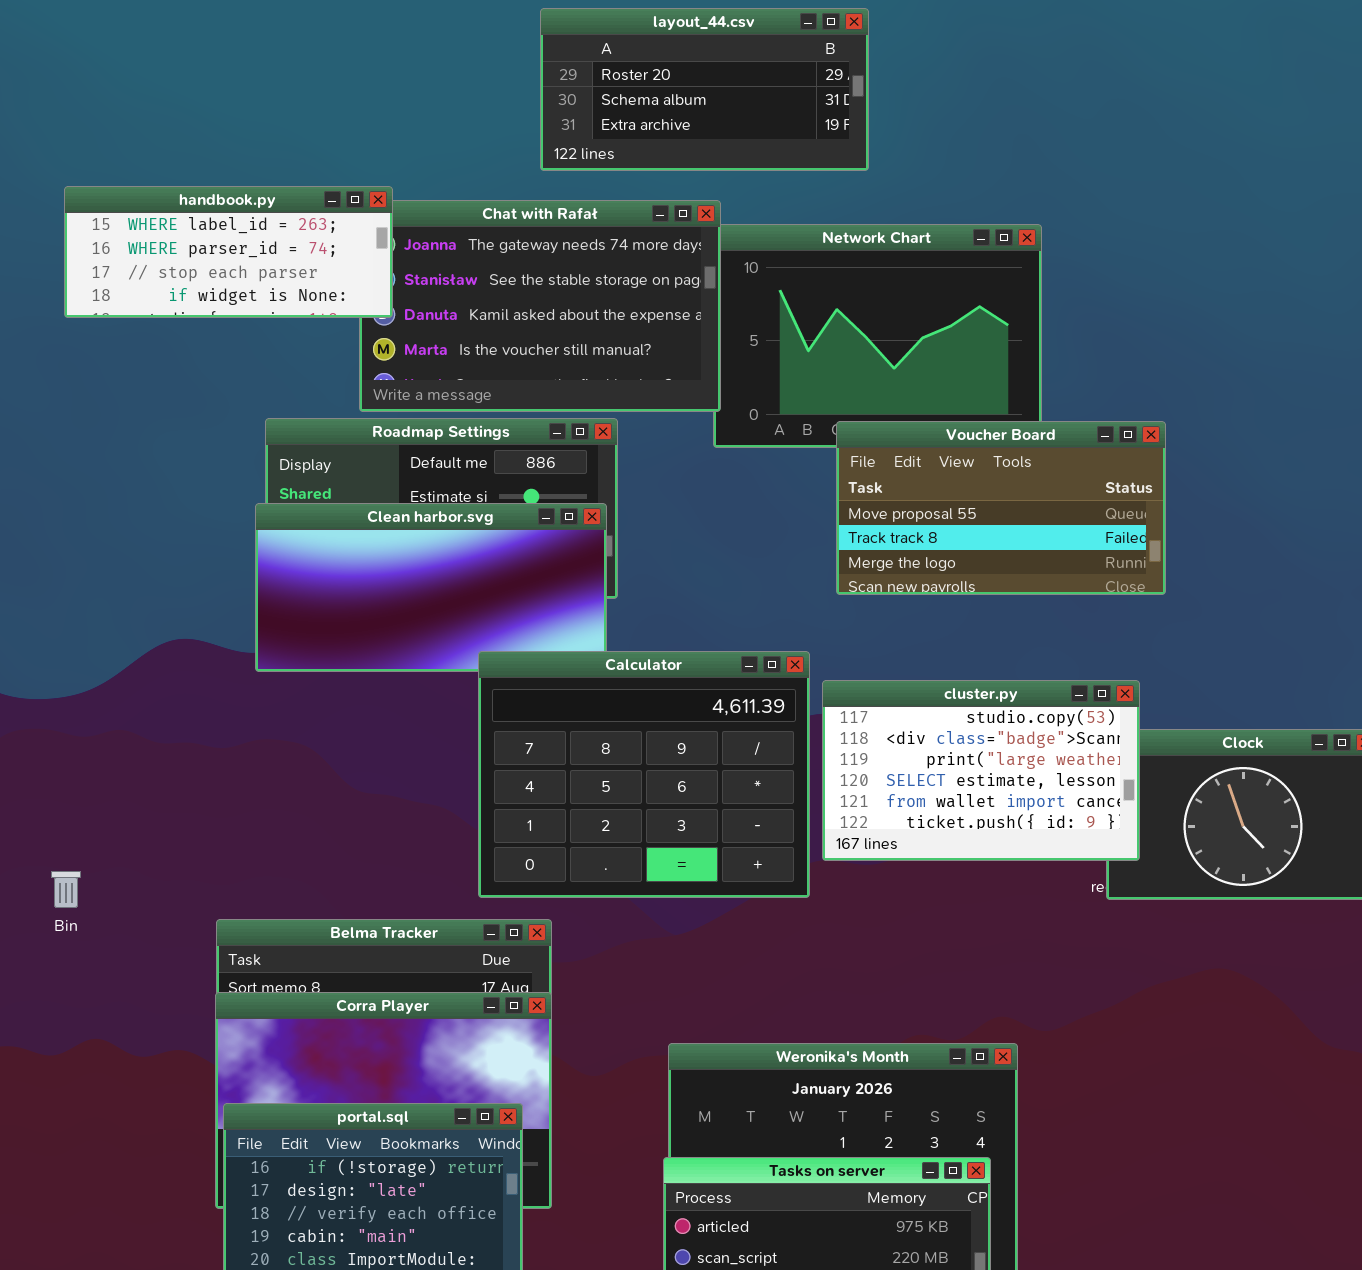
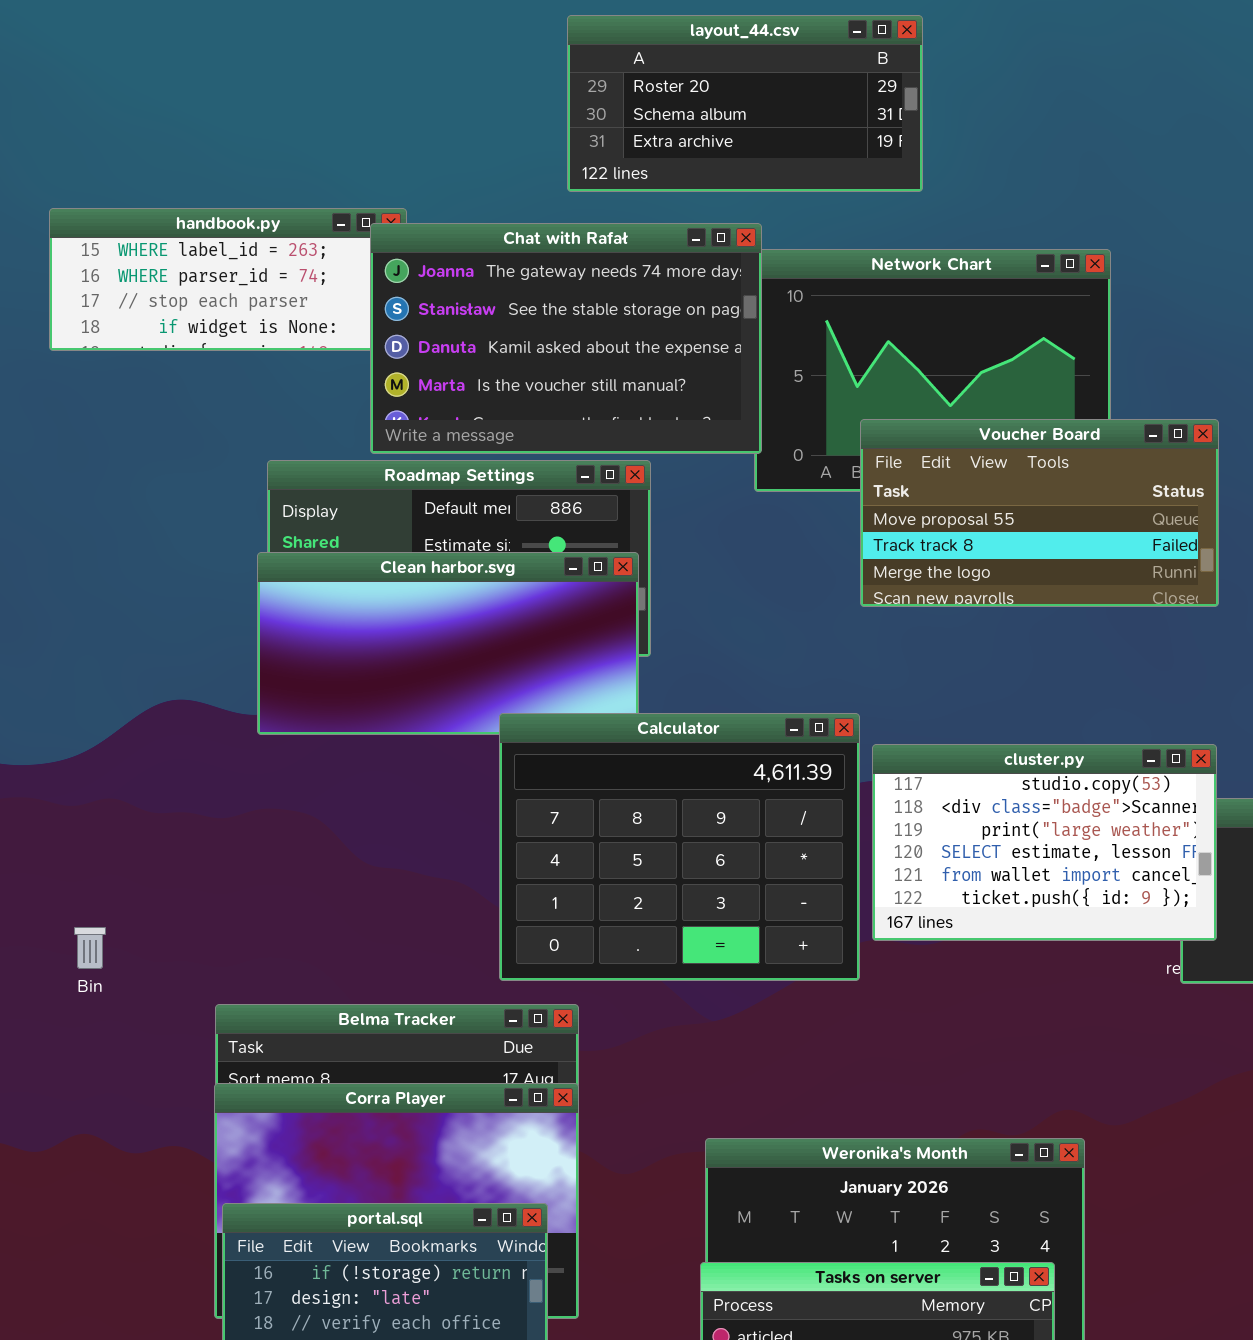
Chat with Rafał: [359,200,721,412] -> [370,223,762,454], raised
Voucher Board: [836,421,1166,595] -> [860,419,1219,607], moved
Bin: [51,871,81,908] -> [74,927,106,969], moved

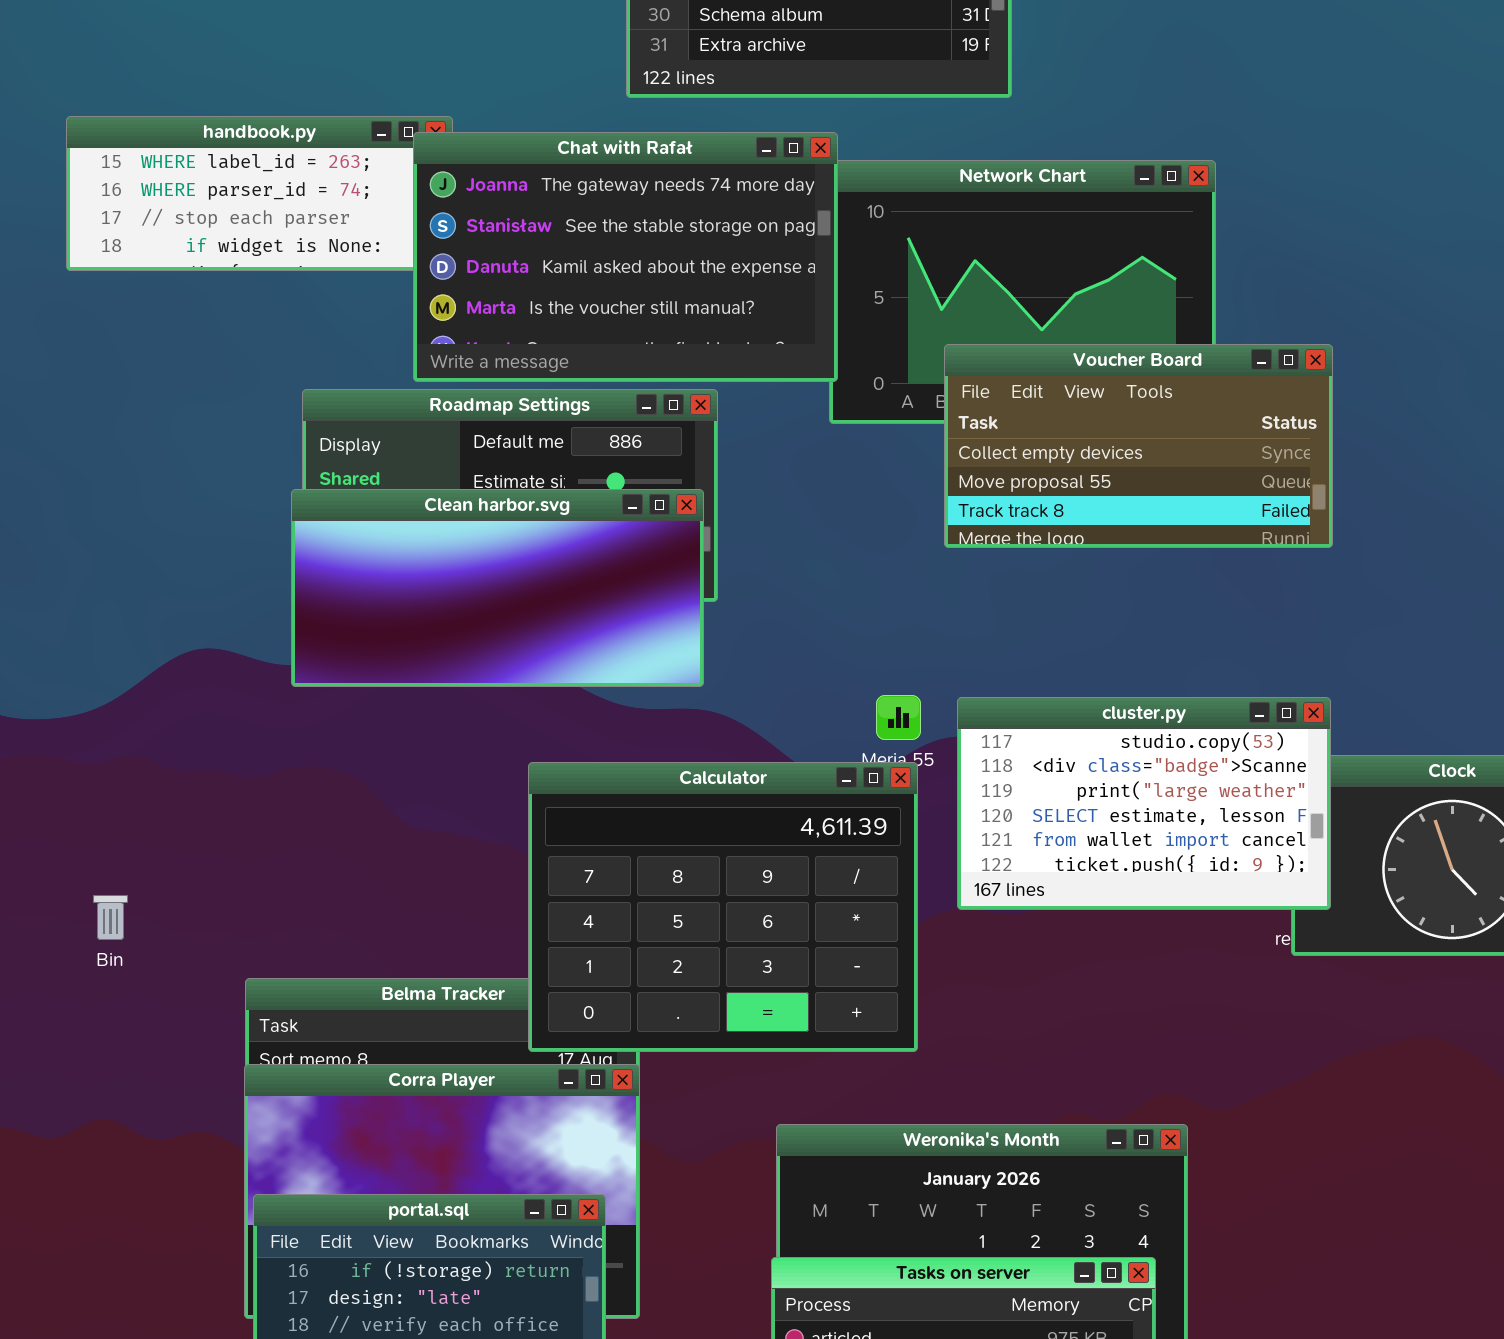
Voucher Board: [860,419,1219,607] -> [944,344,1333,548], scrolled up 1 row
Calculator: [499,713,860,981] -> [528,762,918,1052], moved

